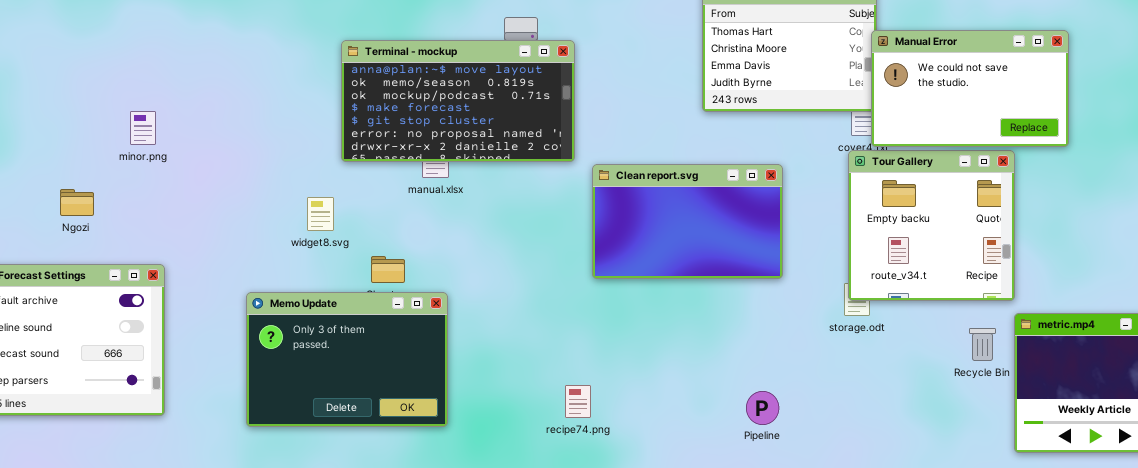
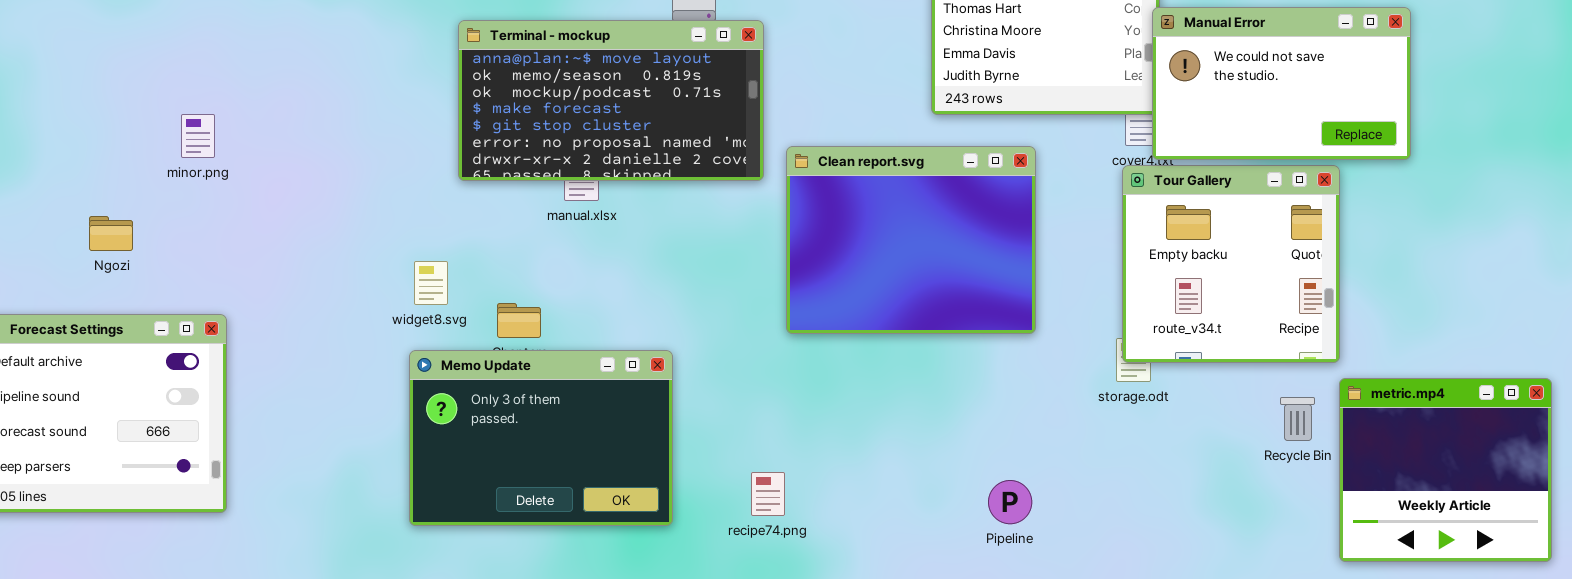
Clean report.svg: [592,164,783,279] -> [786,146,1036,334], resized
widget8.svg: [307,197,334,231] -> [414,261,448,305], moved
Memo Update: [246,292,448,427] -> [409,350,673,526], moved

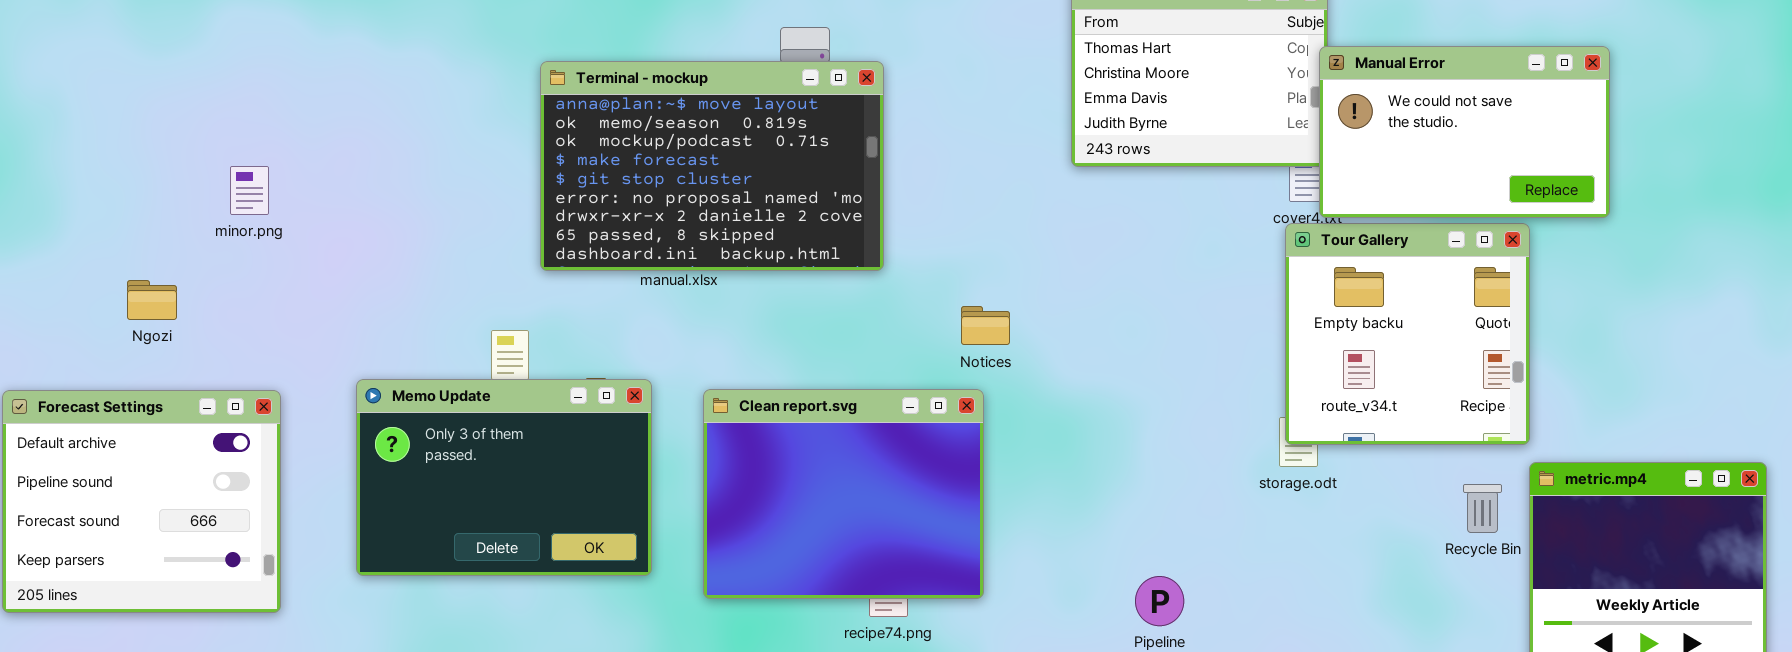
Terminal - mockup: [458,20,764,181] -> [540,61,884,271], resized
Clean report.svg: [786,146,1036,334] -> [703,389,984,599], moved
Memo Update: [409,350,673,526] -> [356,379,652,576], moved

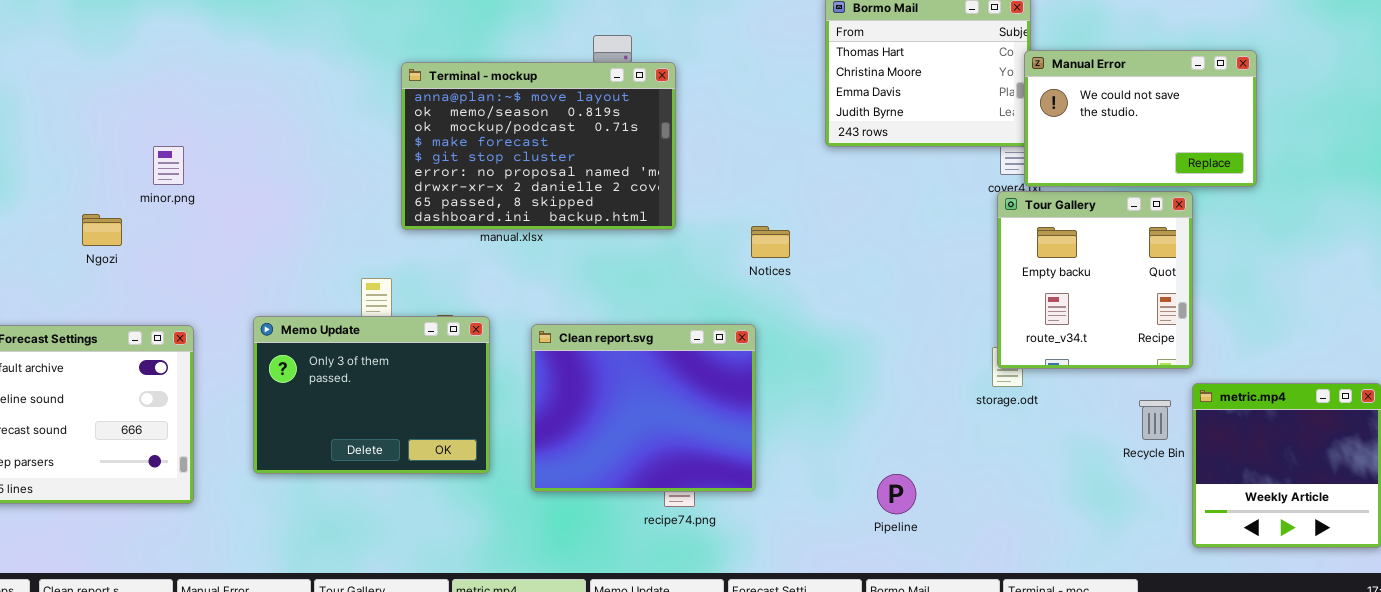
Ngozi: [127,280,177,320] -> [82,214,122,246], moved
Notices: [961,306,1010,345] -> [751,226,790,258], moved

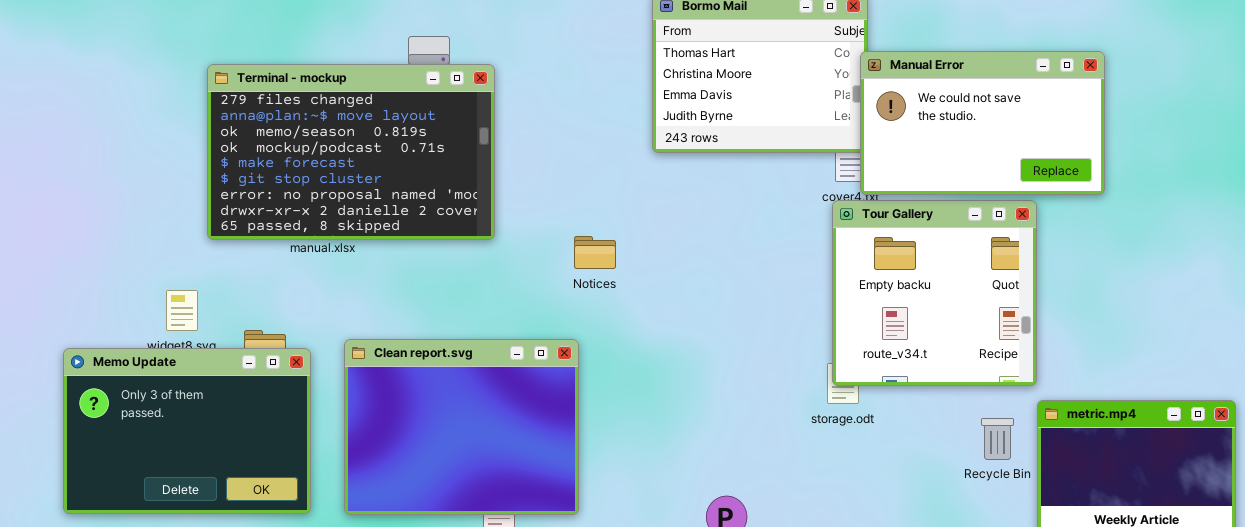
Terminal - mockup: [401,62,676,230] -> [207,64,495,240], scrolled up 1 row
Memo Update: [253,316,490,474] -> [63,348,311,514], moved

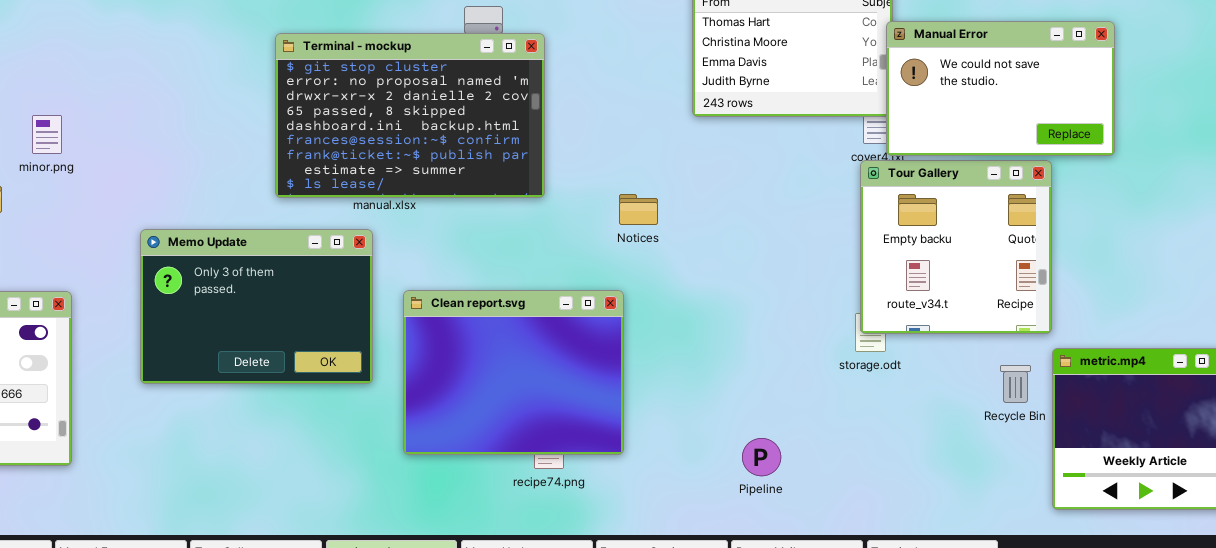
Terminal - mockup: [207,64,495,240] -> [275,33,545,198], scrolled down 5 rows
Memo Update: [63,348,311,514] -> [140,229,373,384], moved

